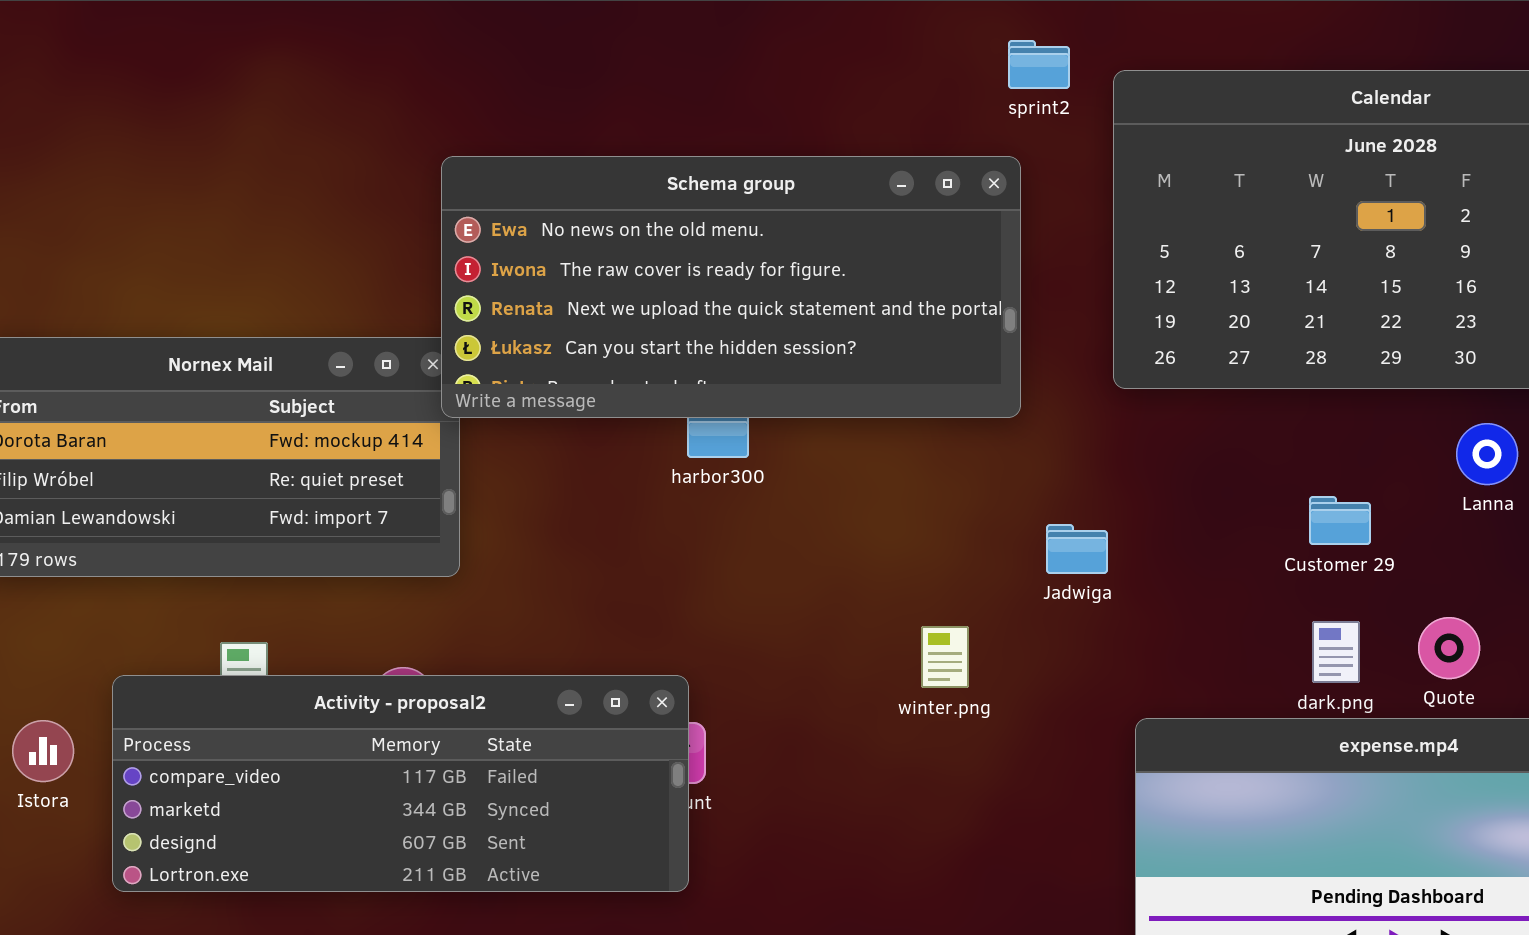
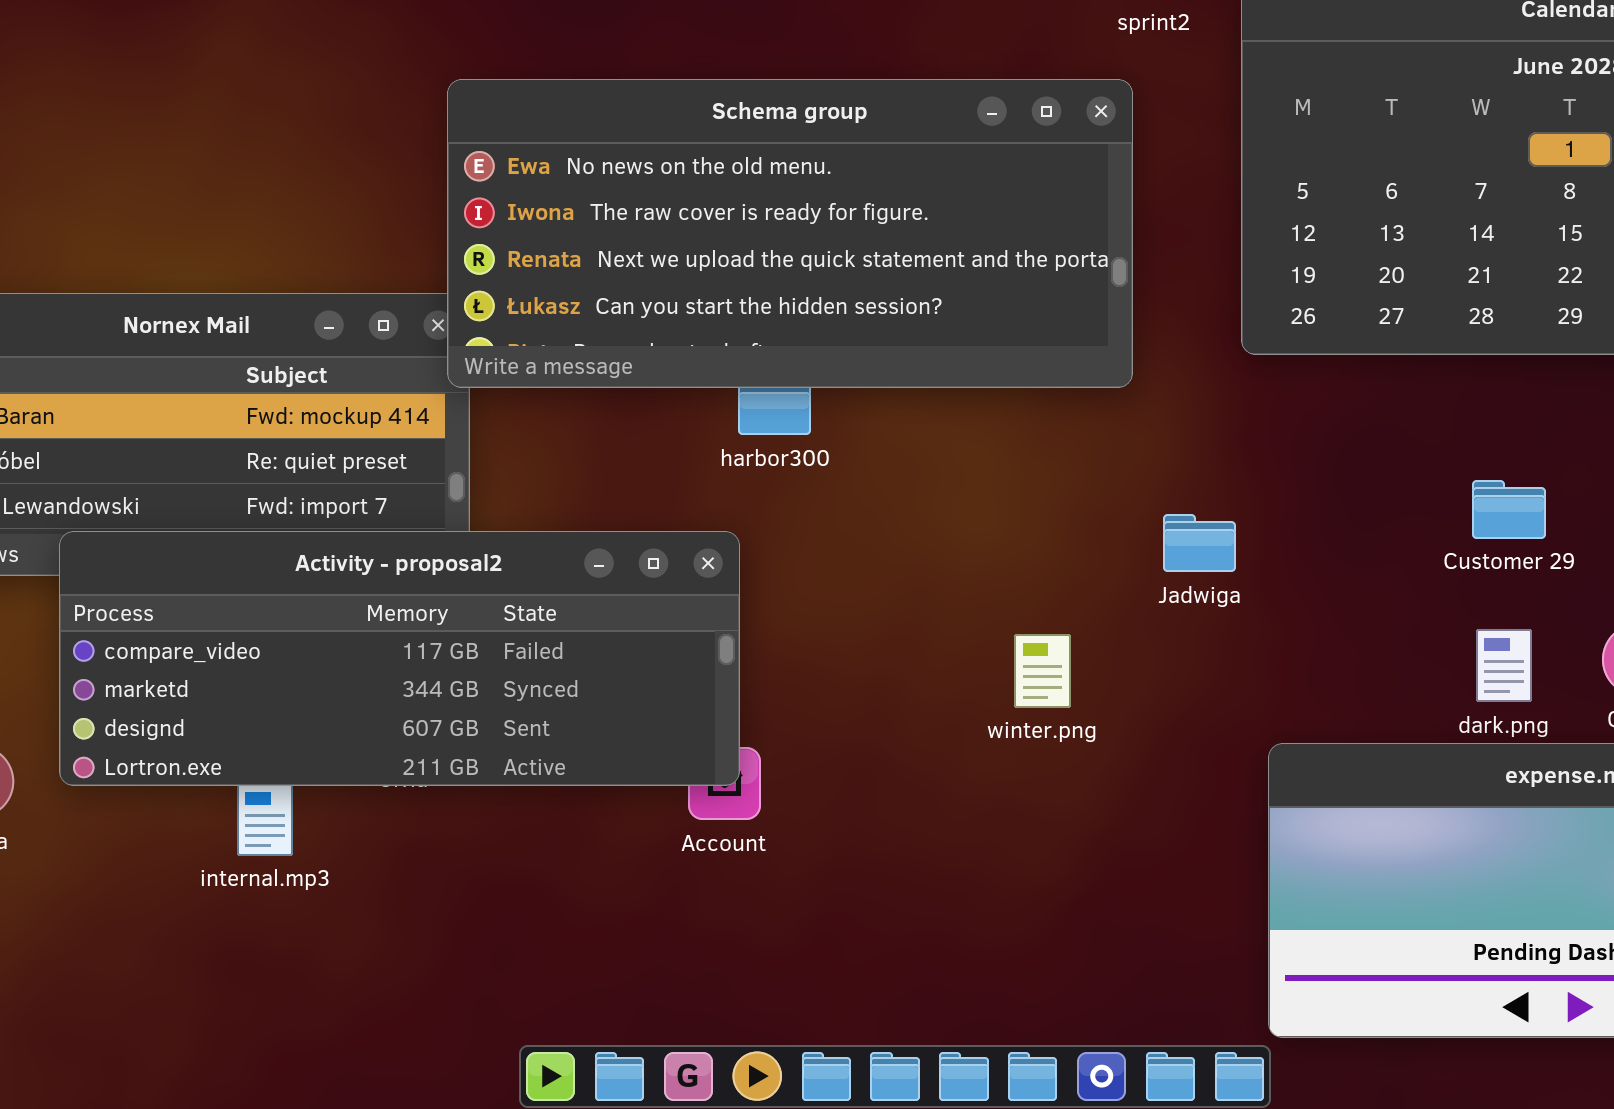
Activity - proposal2: [112,675,689,892] -> [59,531,740,786], moved

